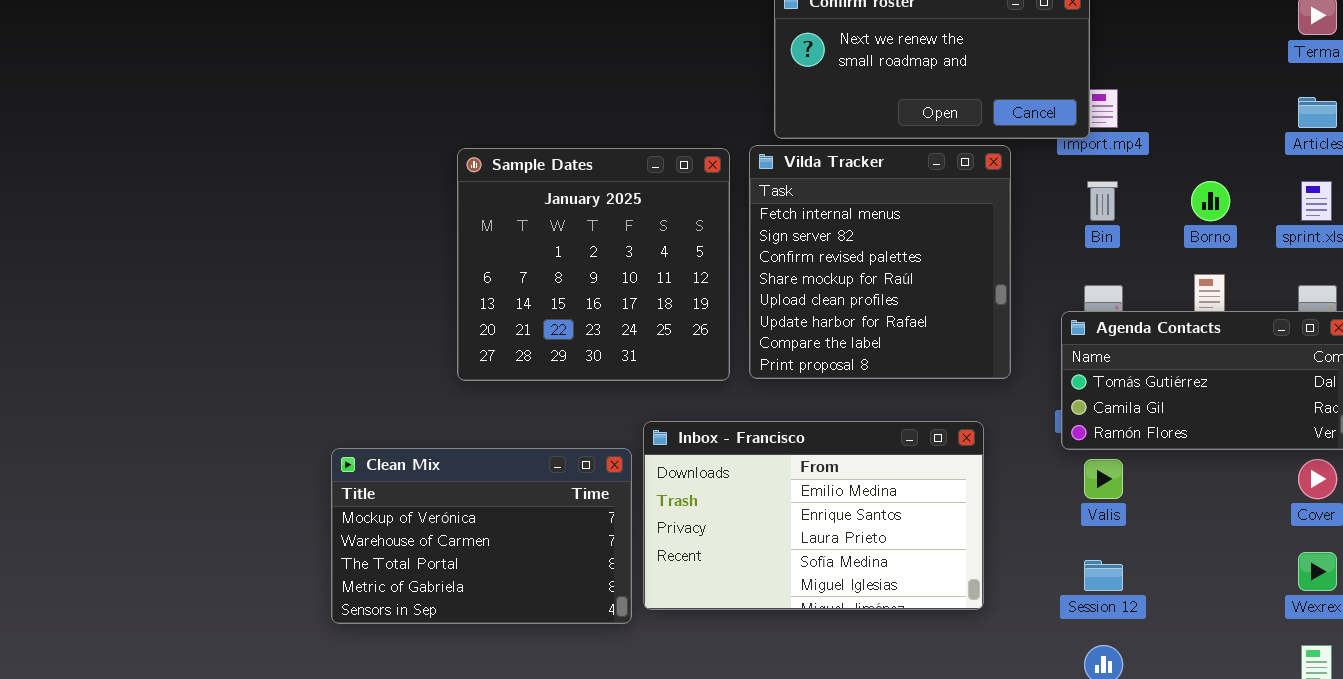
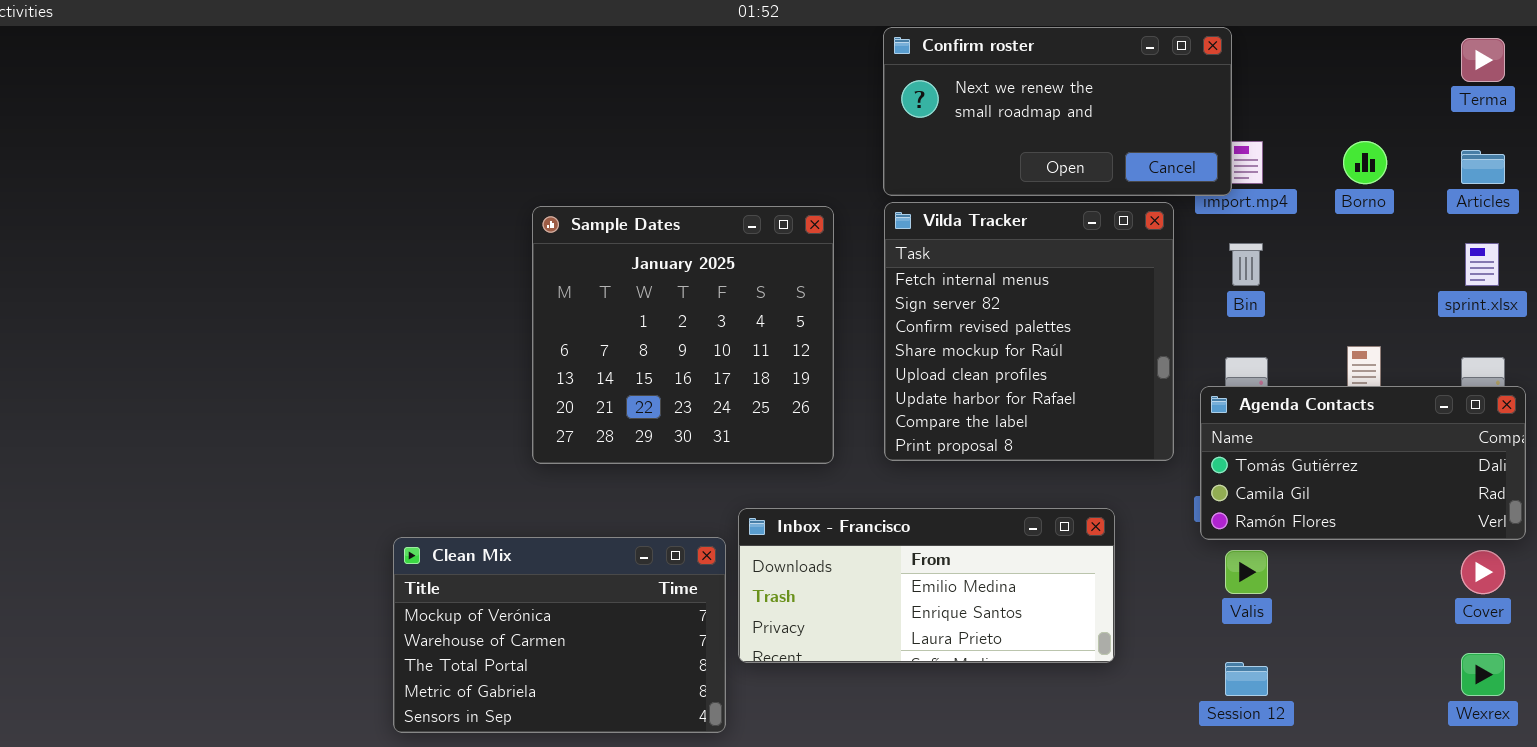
Vilda Tracker: [749,145,1011,379] -> [884,202,1174,461], moved
Borno: [1191,181,1230,221] -> [1343,141,1387,184], moved
Inbox - Francisco: [643,421,984,610] -> [738,508,1115,663], resized

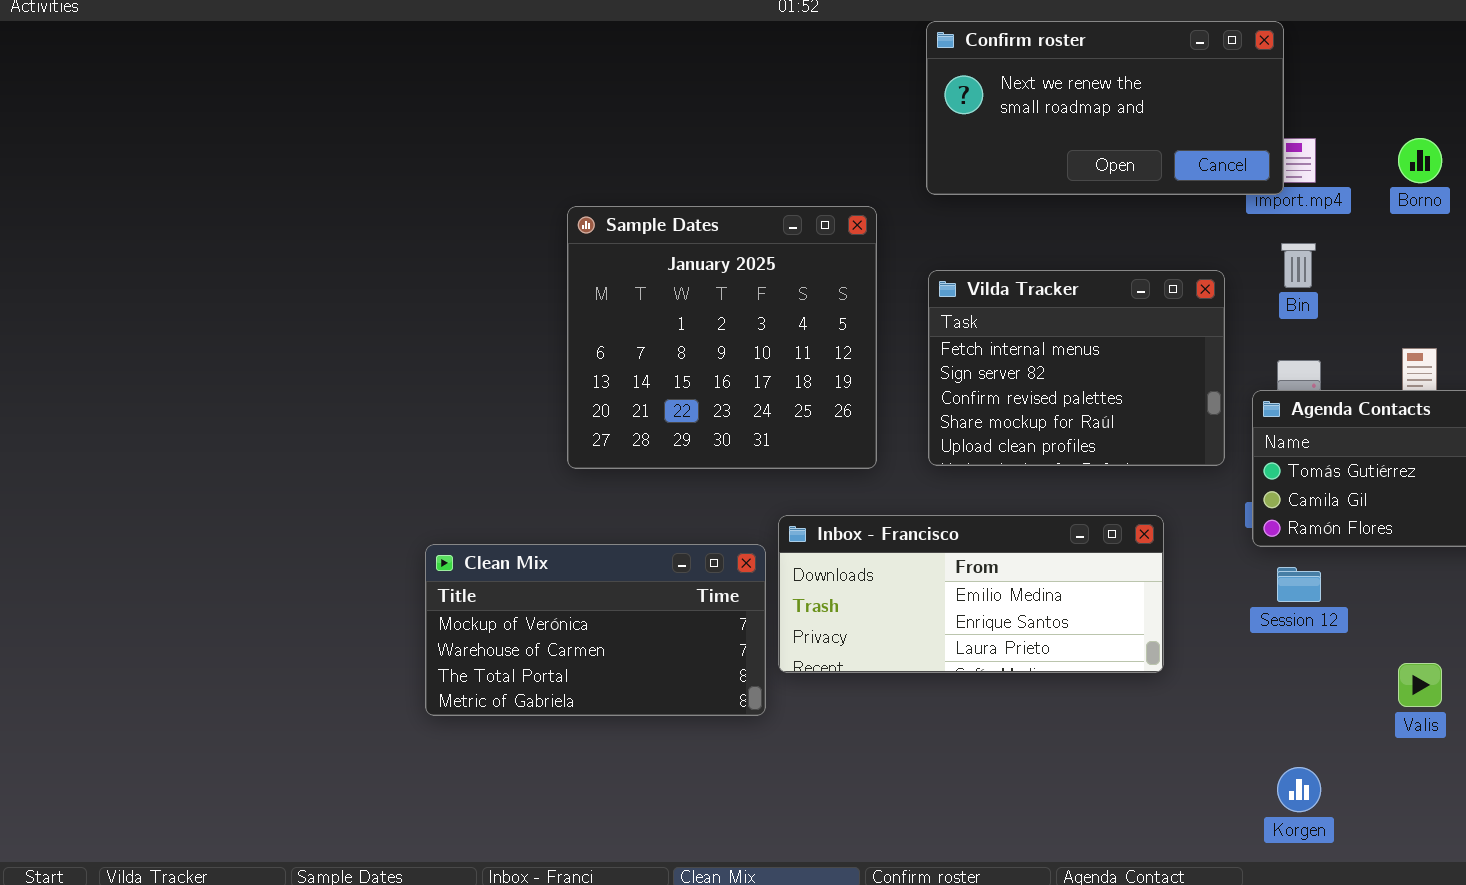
Vilda Tracker: [884,202,1174,461] -> [928,270,1225,466], resized
Clean Mix: [393,537,726,733] -> [425,544,766,716], resized
Valis: [1225,550,1268,594] -> [1398,663,1442,707], moved
Session 12: [1225,662,1268,696] -> [1277,567,1321,602], moved

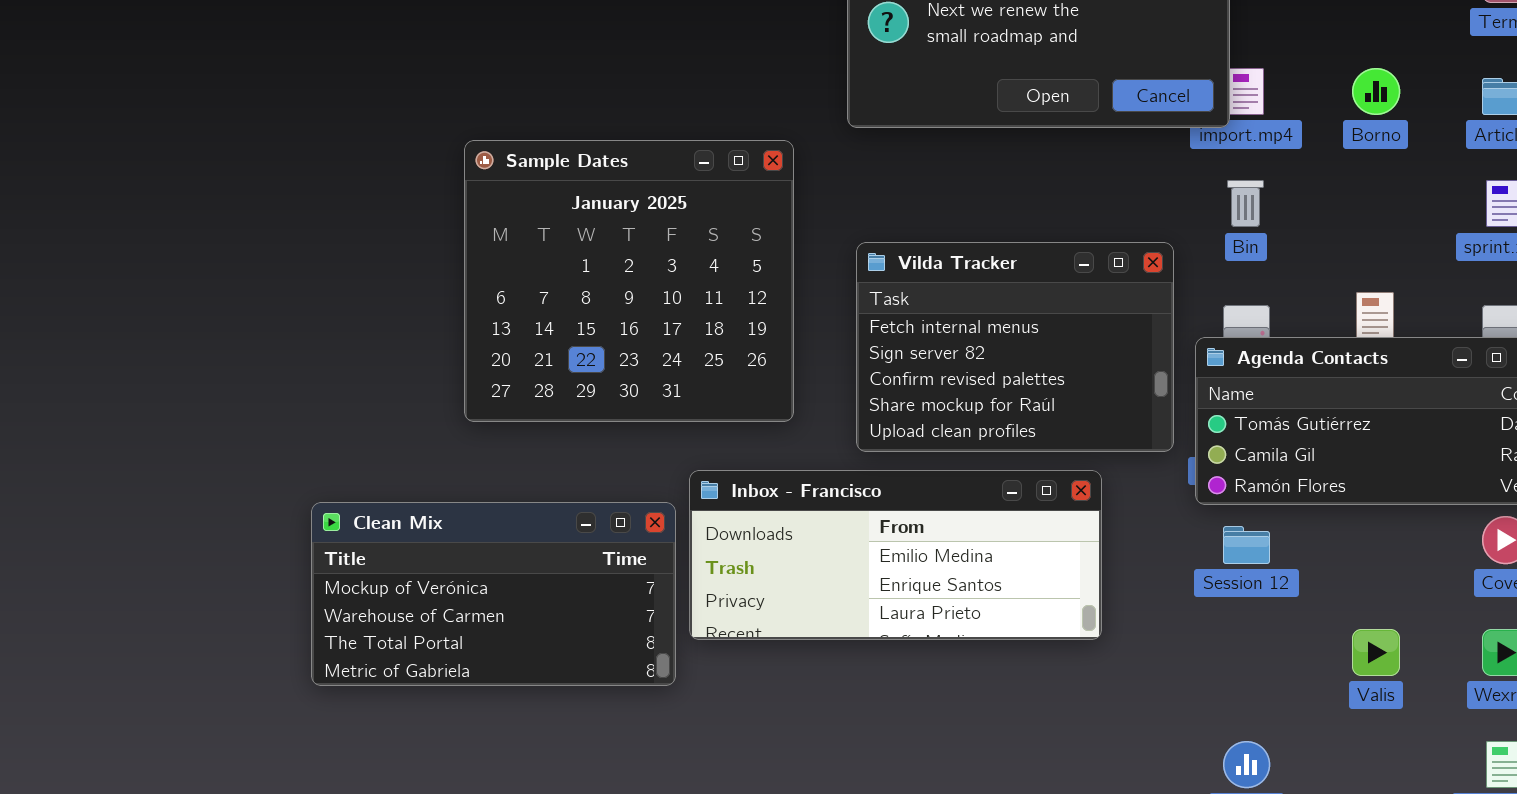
Vilda Tracker: [928,270,1225,466] -> [856,242,1174,452], moved

